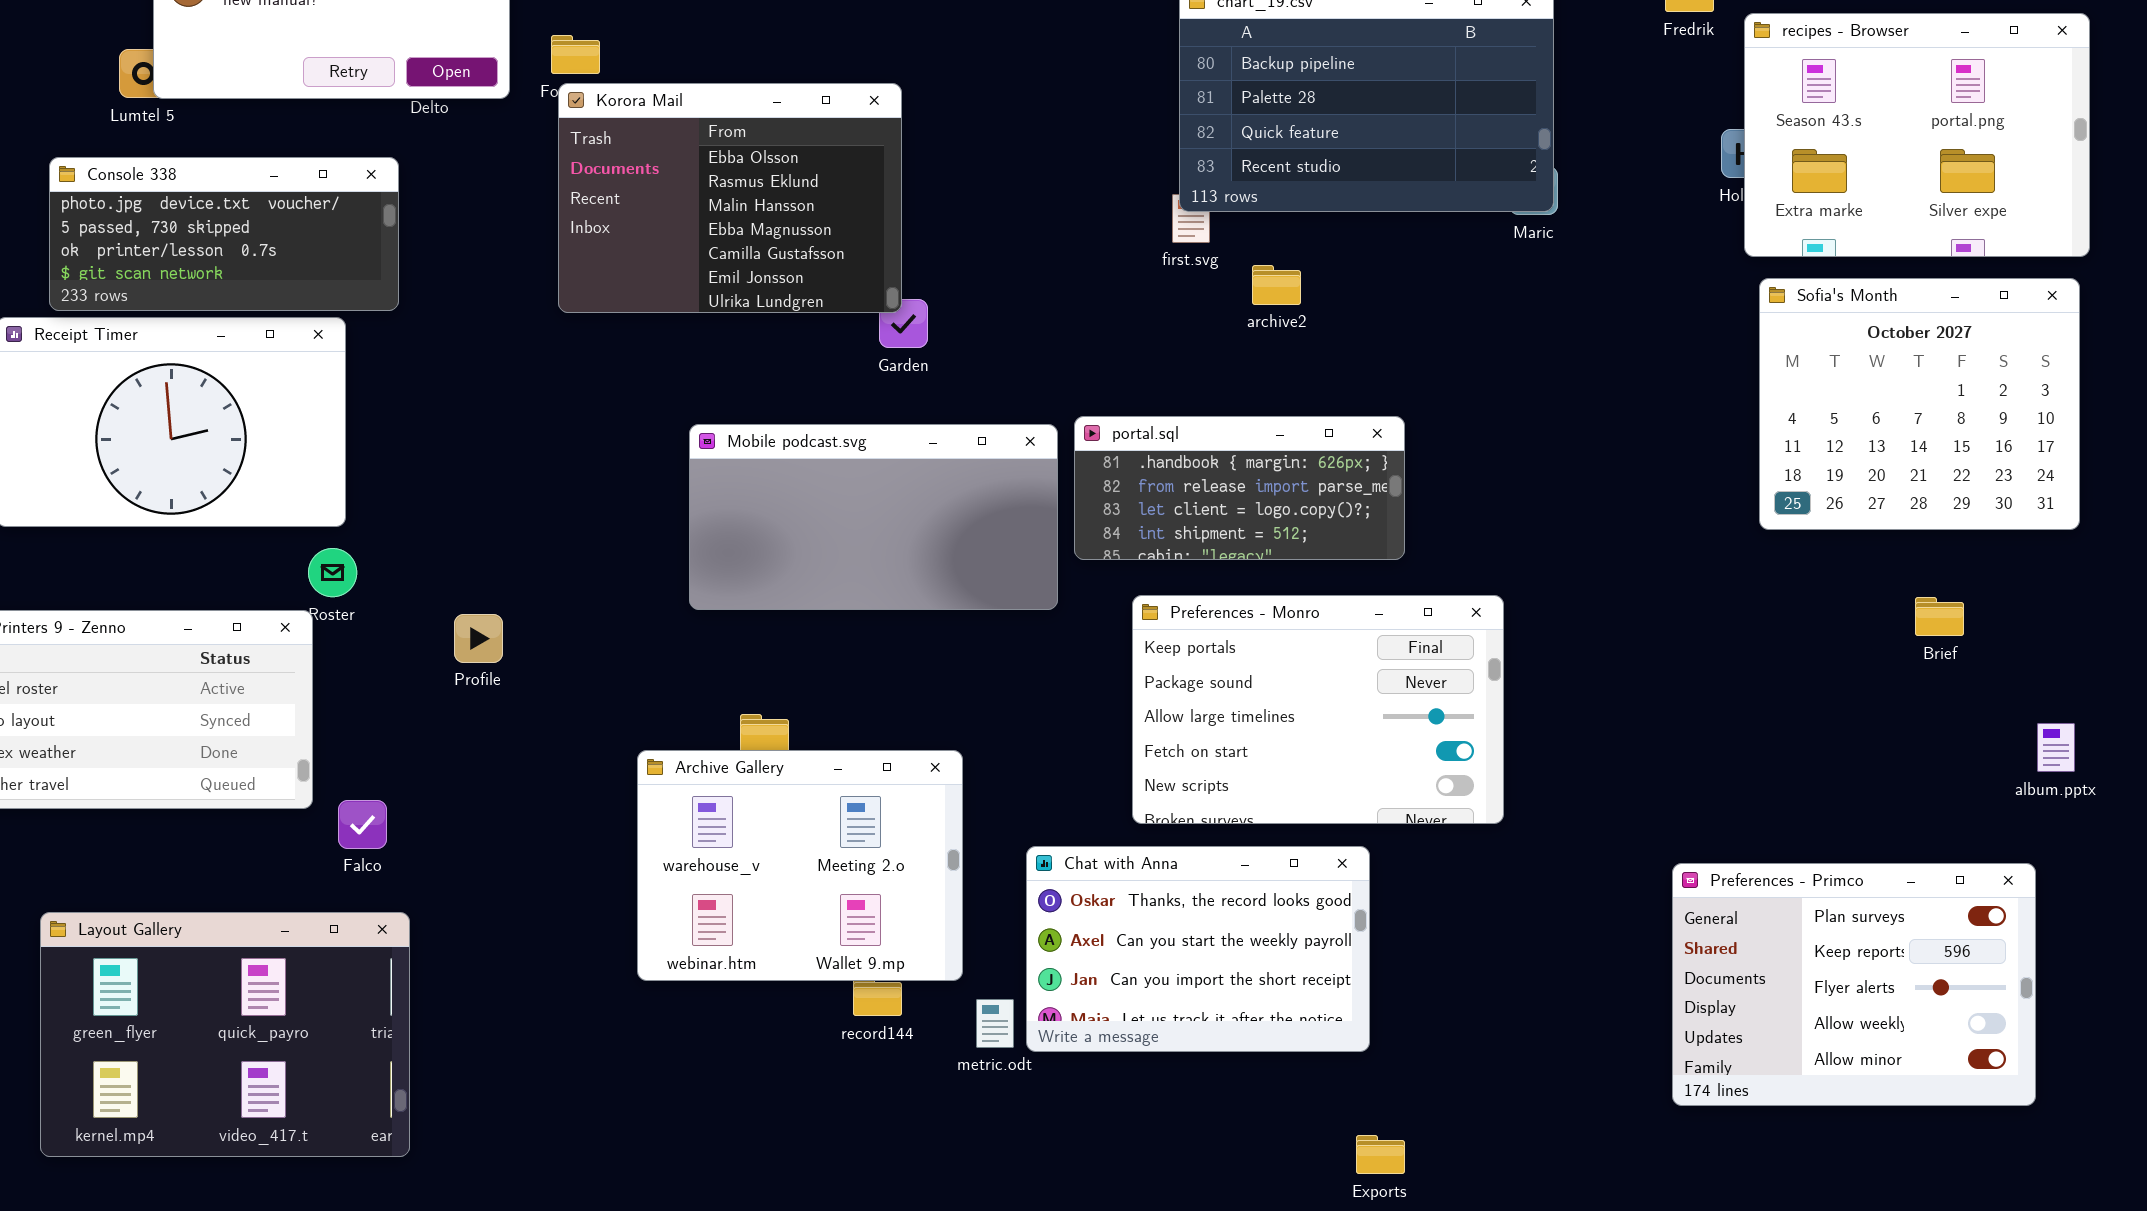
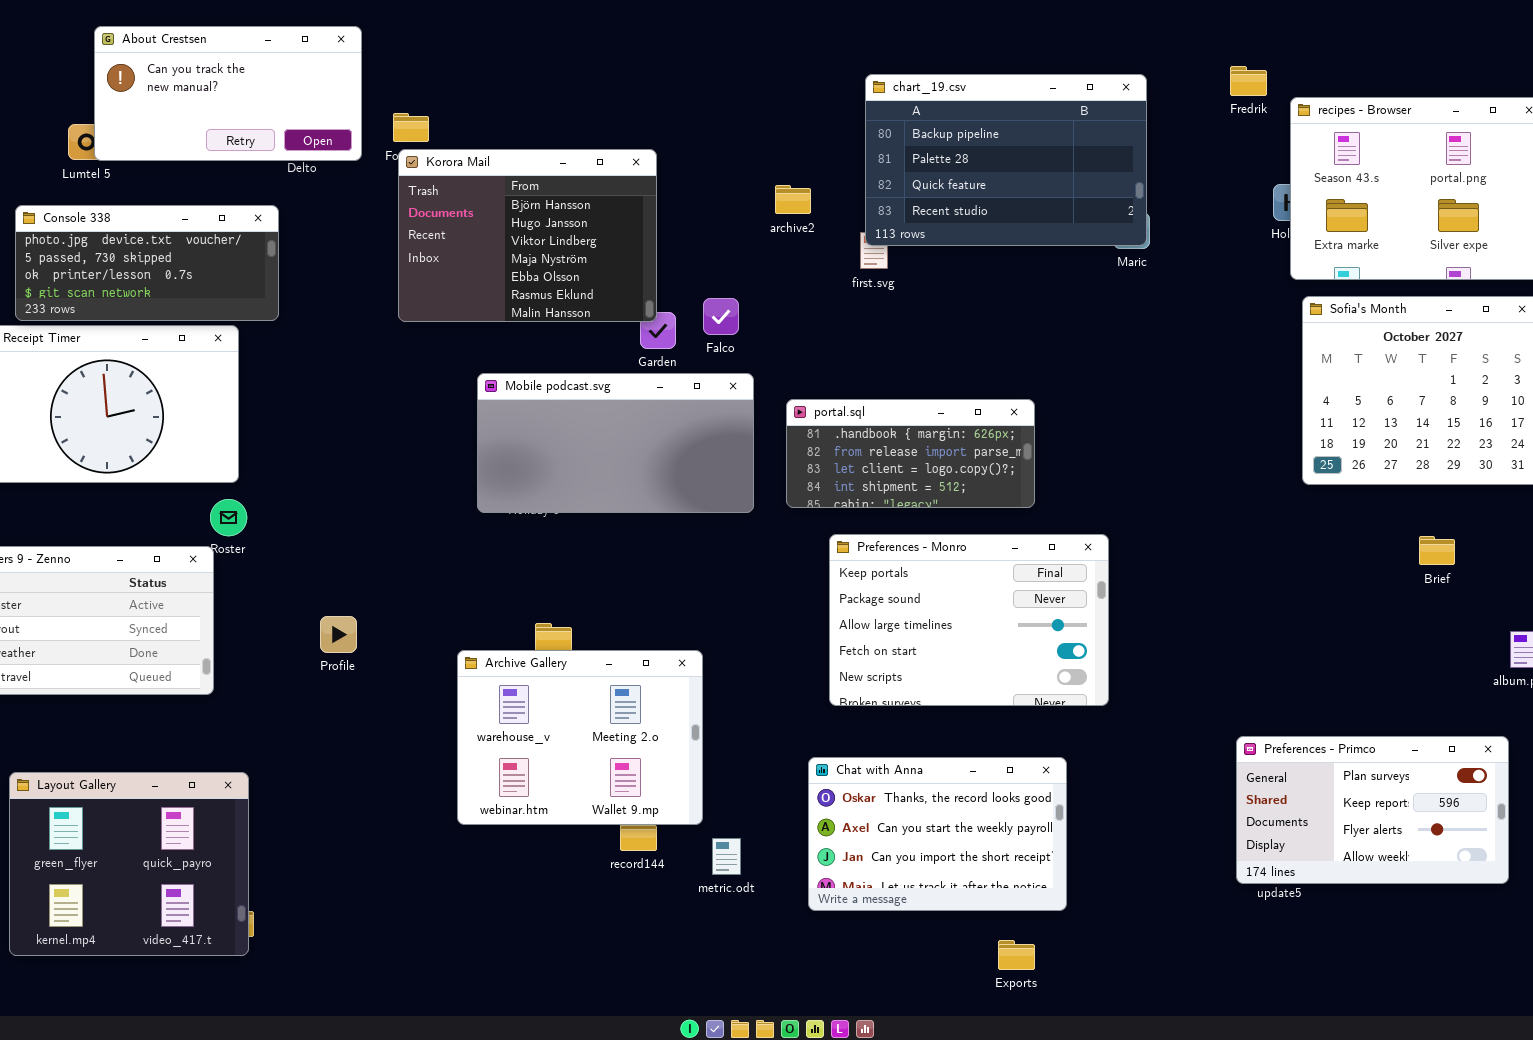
Korora Mail: [558,83,902,313] -> [398,149,657,322], scrolled up 4 rows
archive2: [1252,265,1301,305] -> [775,185,811,214], moved
Mobile podcast.svg: [689,424,1058,610] -> [477,373,754,513], moved
Profile: [454,614,503,663] -> [320,616,357,653], moved
Falco: [338,800,387,849] -> [703,298,739,335], moved
Chat with Anna: [1026,846,1370,1052] -> [808,757,1067,911], moved
Preferences - Primco: [1672,863,2036,1106] -> [1236,736,1509,884], resized
Layout Gallery: [40,912,410,1157] -> [9,772,249,956], resized

